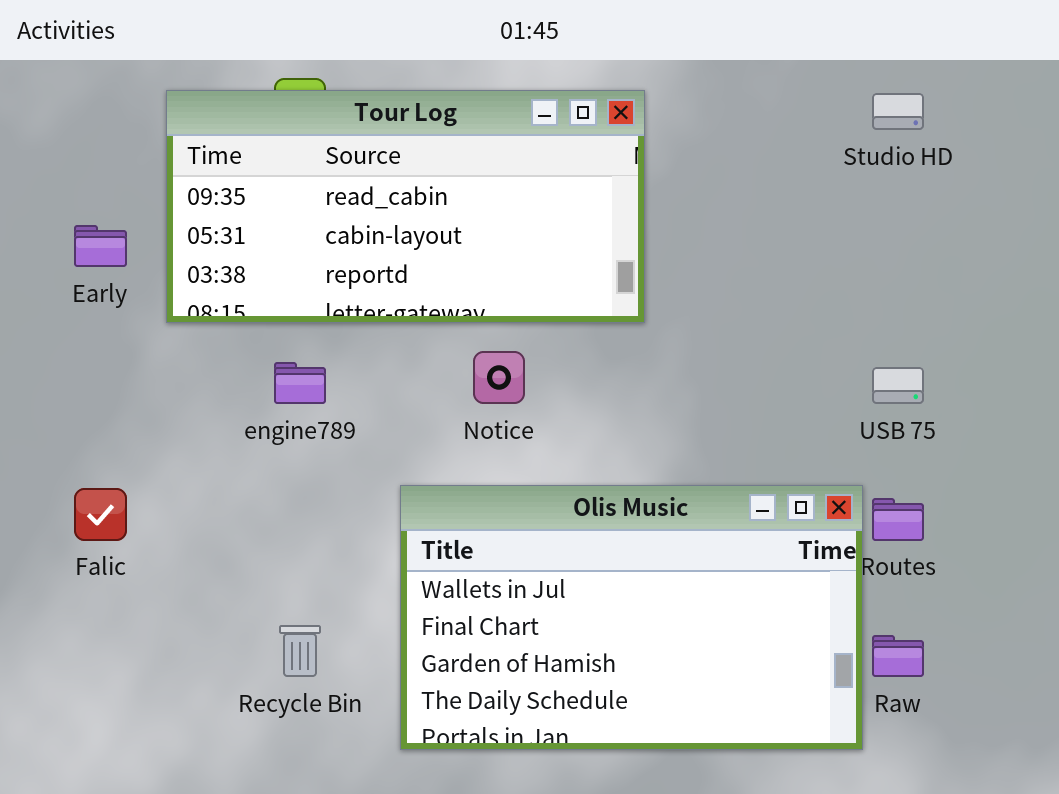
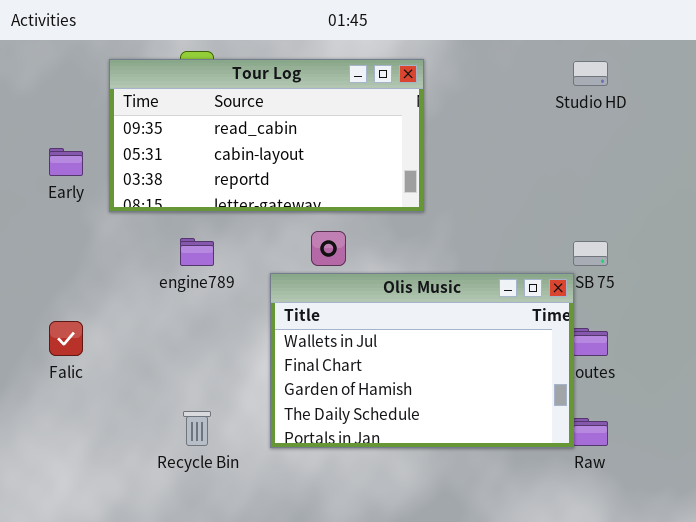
Olis Music: [400,485,863,750] -> [270,273,574,448], moved

